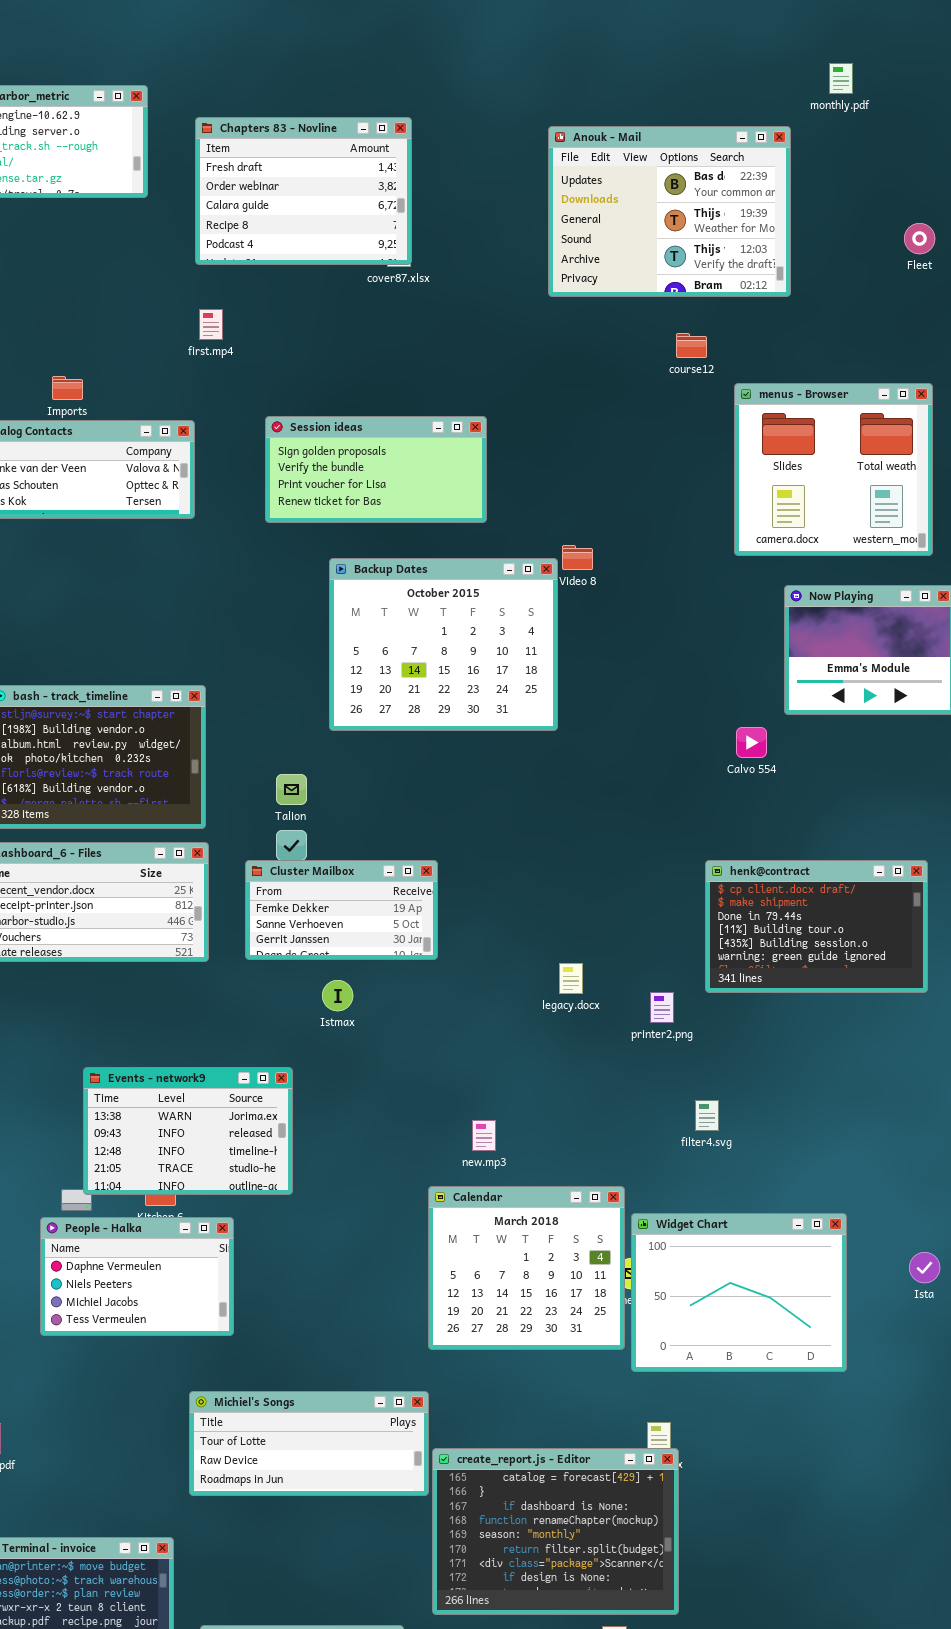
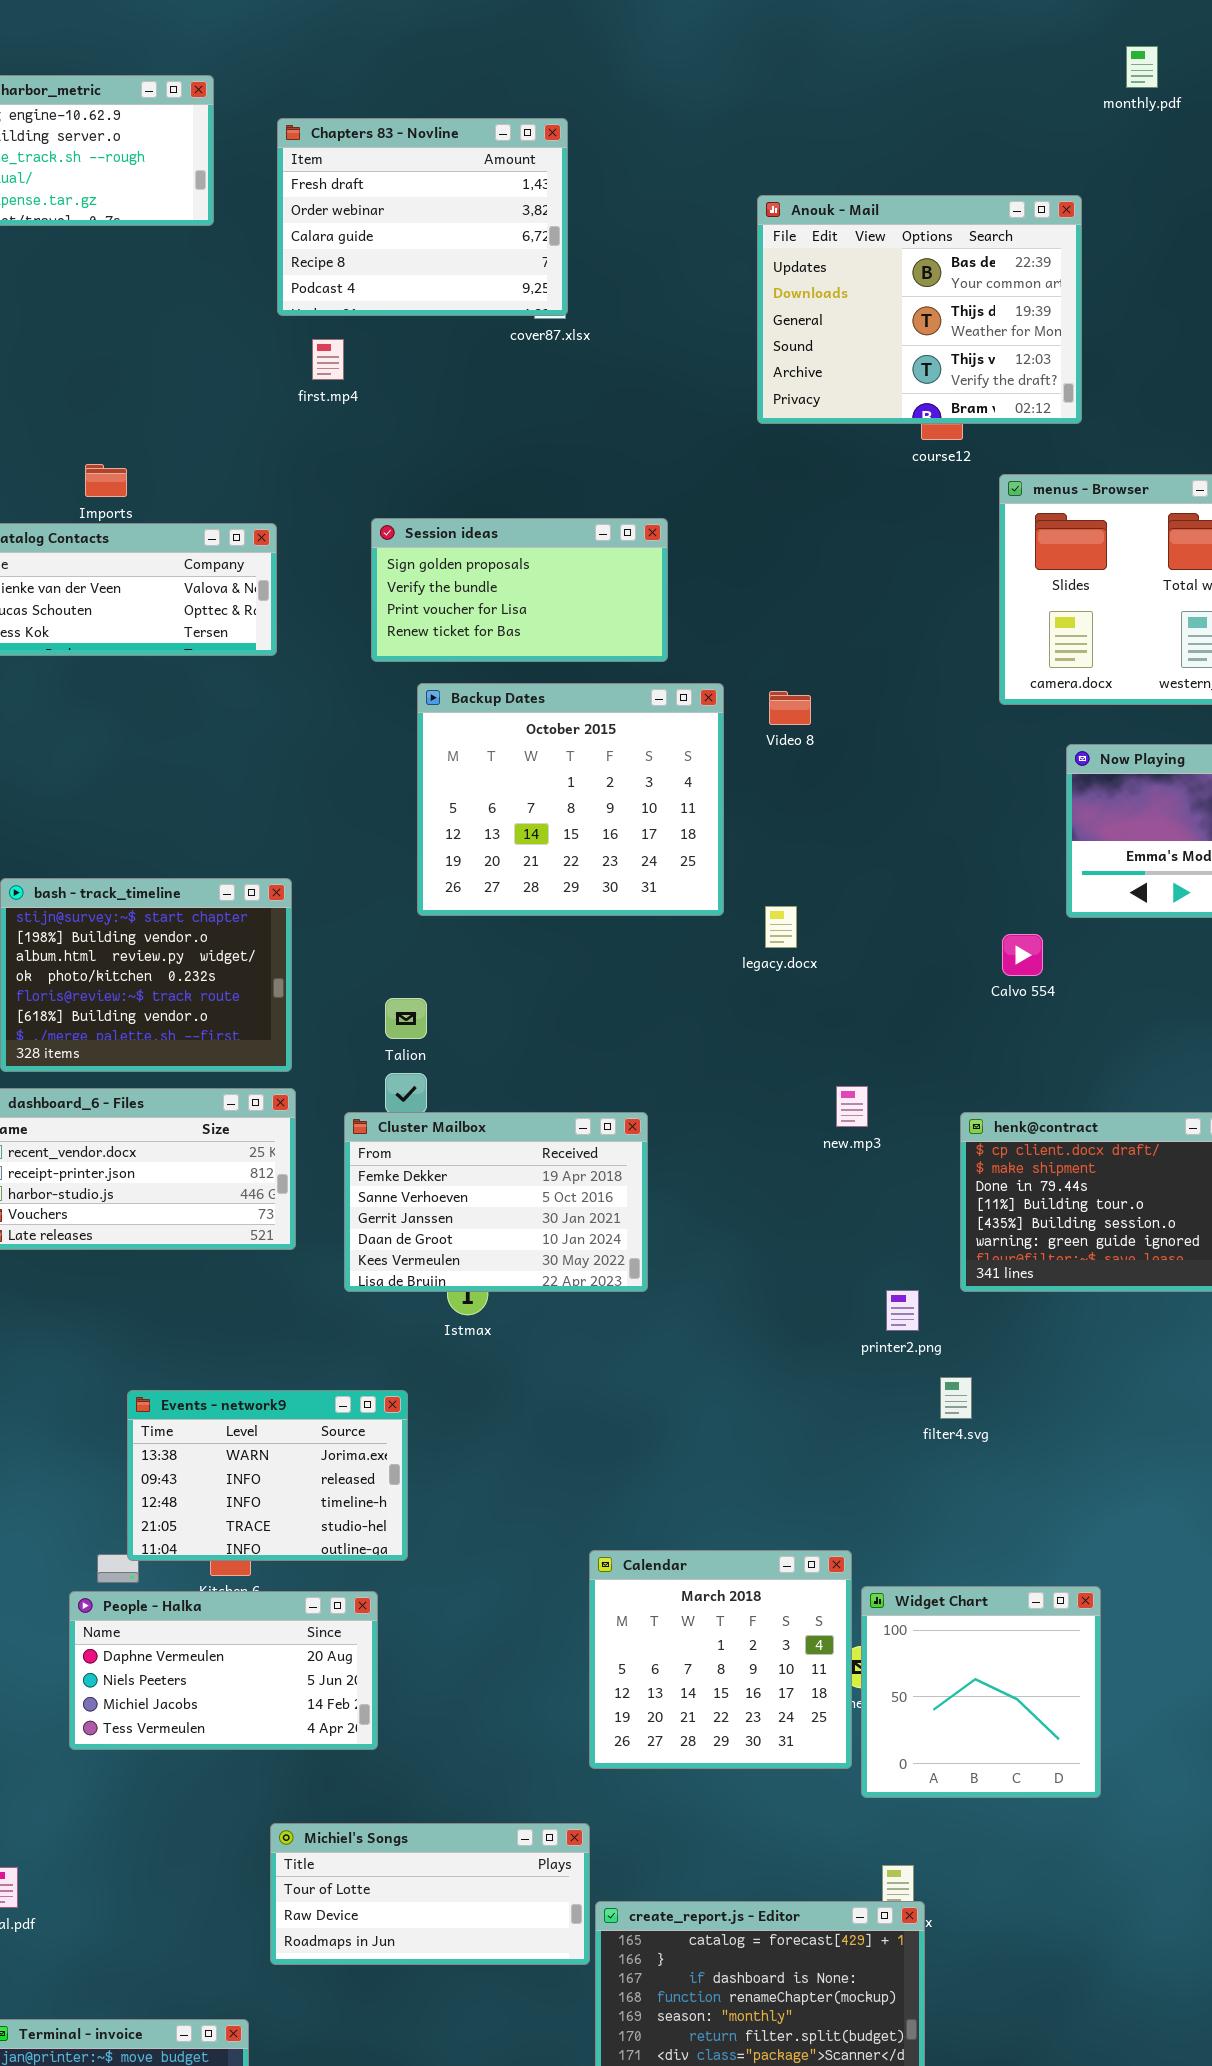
Anouk - Mail: [548,126,791,297] -> [757,195,1082,424], moved
first.mp4: [199,309,223,340] -> [312,339,344,380], moved
Backup Dates: [329,558,558,731] -> [417,683,724,916], moved
Cluster Mailbox: [245,860,438,960] -> [344,1112,648,1292], resized
legacy.docx: [559,963,583,994] -> [765,906,797,948], moved
filter4.svg: [695,1100,719,1131] -> [940,1377,972,1419], moved
new.mp3: [472,1120,496,1151] -> [836,1086,868,1127], moved
Widget Chart: [631,1213,847,1372] -> [861,1586,1101,1798], resized
People - Halka: [40,1217,234,1336] -> [69,1591,378,1750], resized

